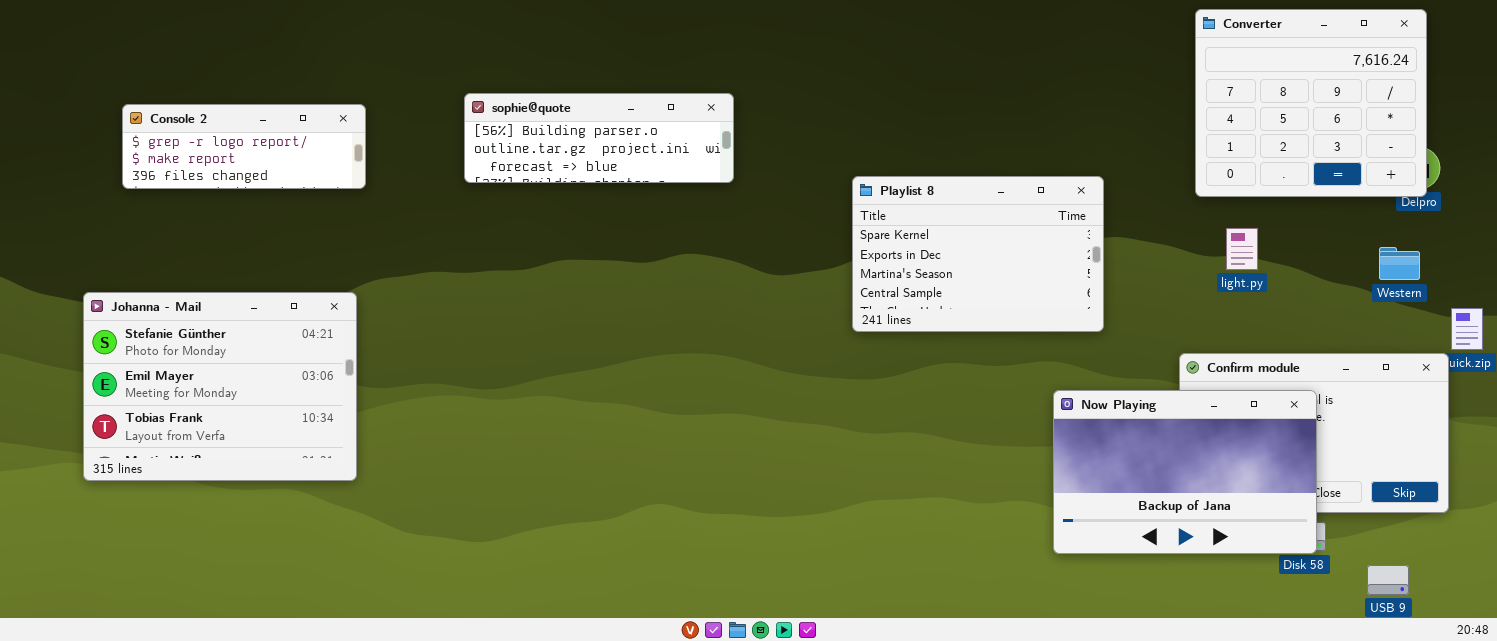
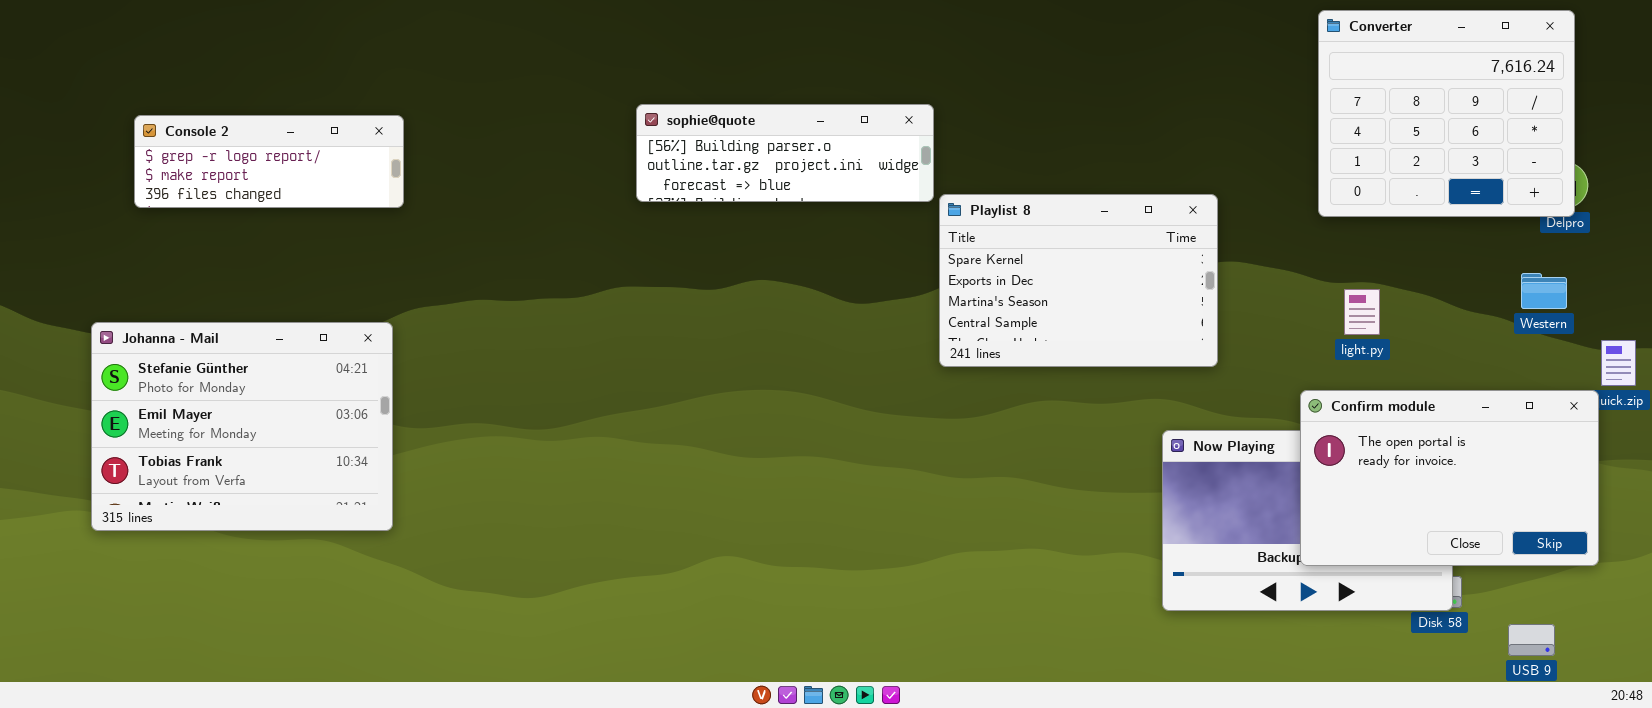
sophie@quote: [464,93,734,183] -> [636,104,934,202], moved
light.py: [1226,228,1258,270] -> [1344,289,1380,335], moved
Confirm module: [1179,353,1449,513] -> [1300,390,1599,566], raised

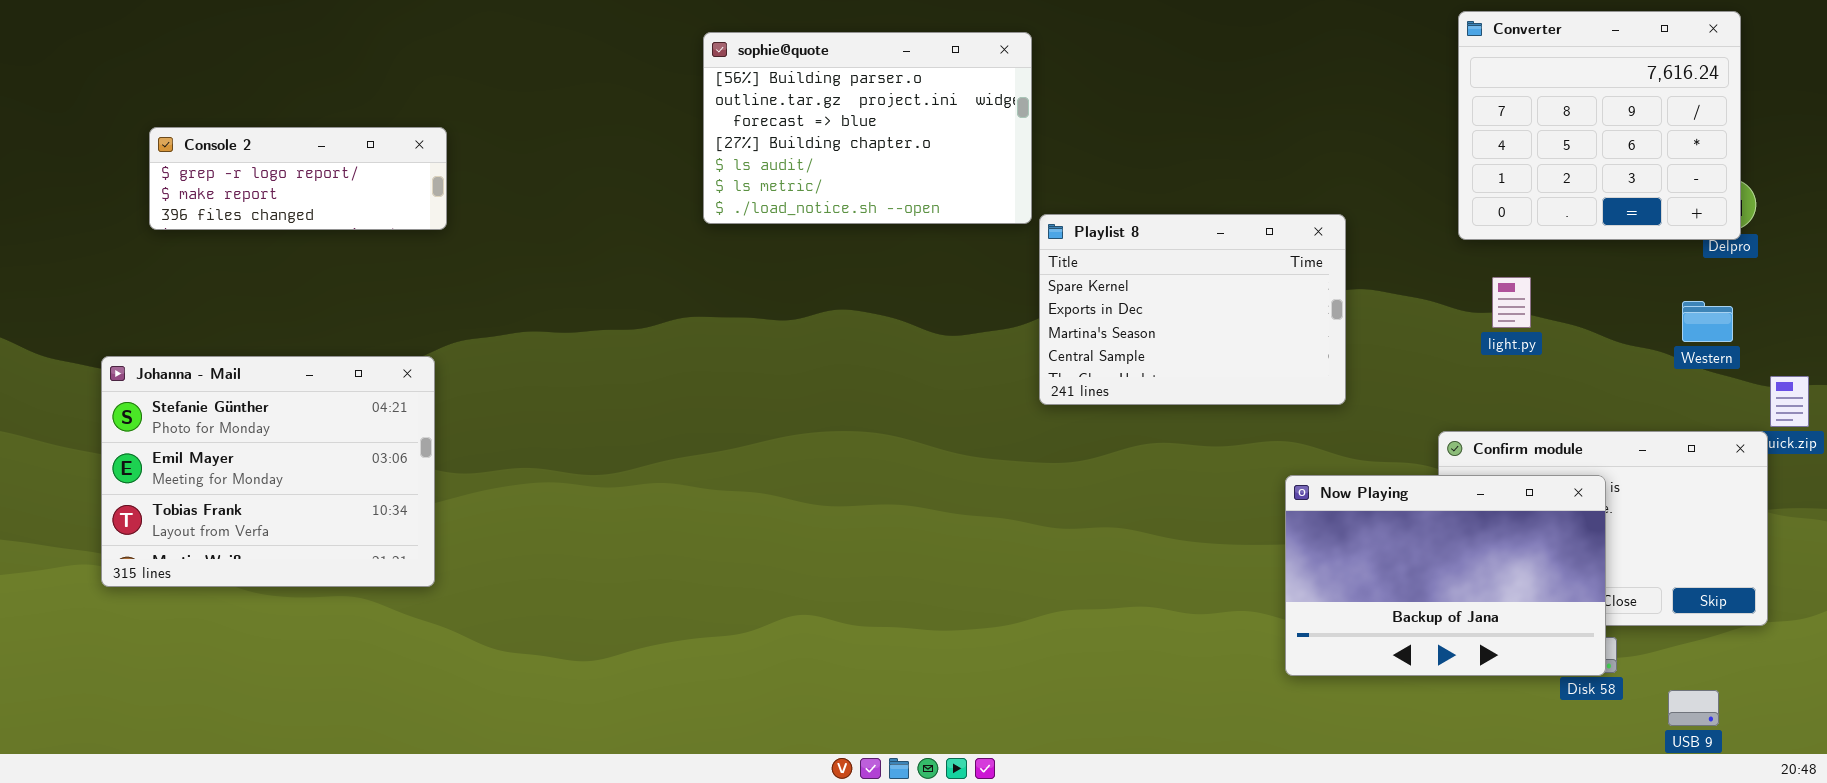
sophie@quote: [636,104,934,202] -> [703,32,1032,224], resized
light.py: [1344,289,1380,335] -> [1492,277,1531,328], moved
Now Playing: [1162,430,1453,611] -> [1285,475,1606,676], raised

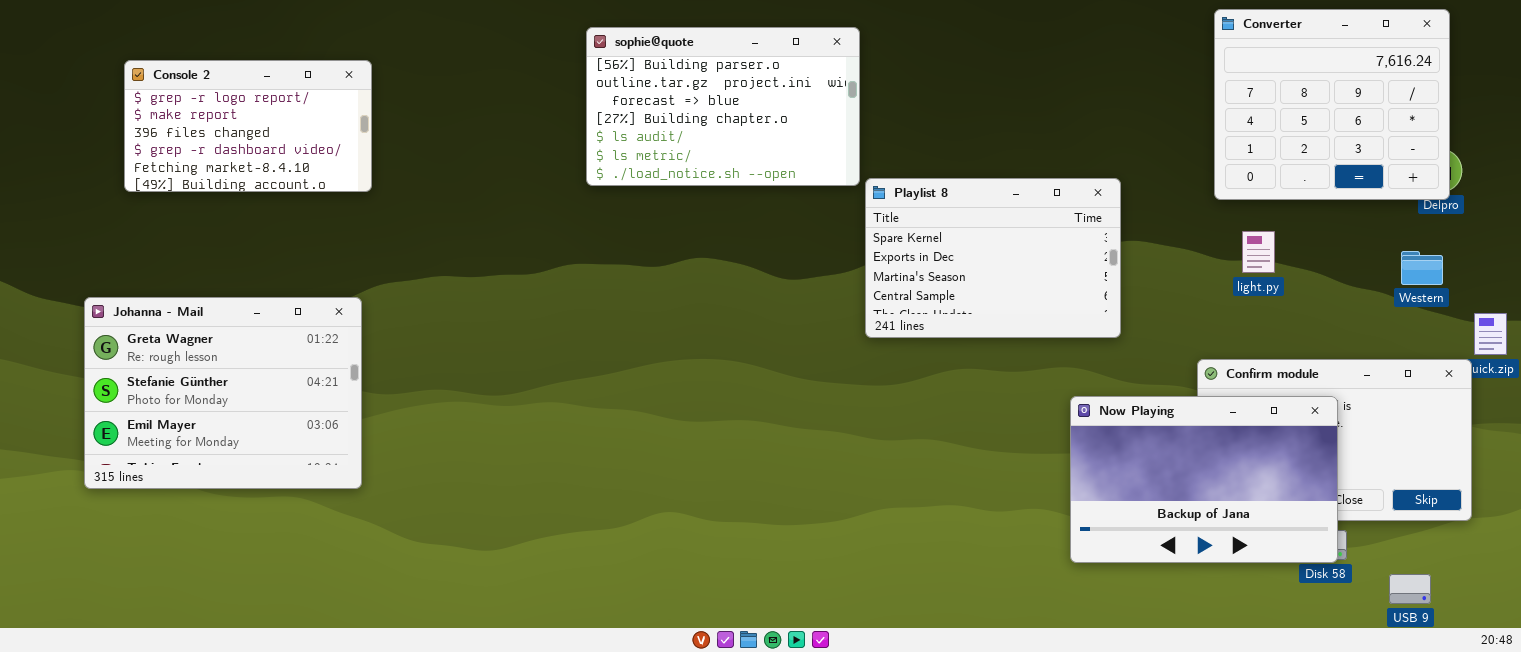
Console 2: [149,127,447,230] -> [124,60,372,192], resized
Johanna - Mail: [101,356,435,587] -> [84,297,362,489], scrolled up 1 row

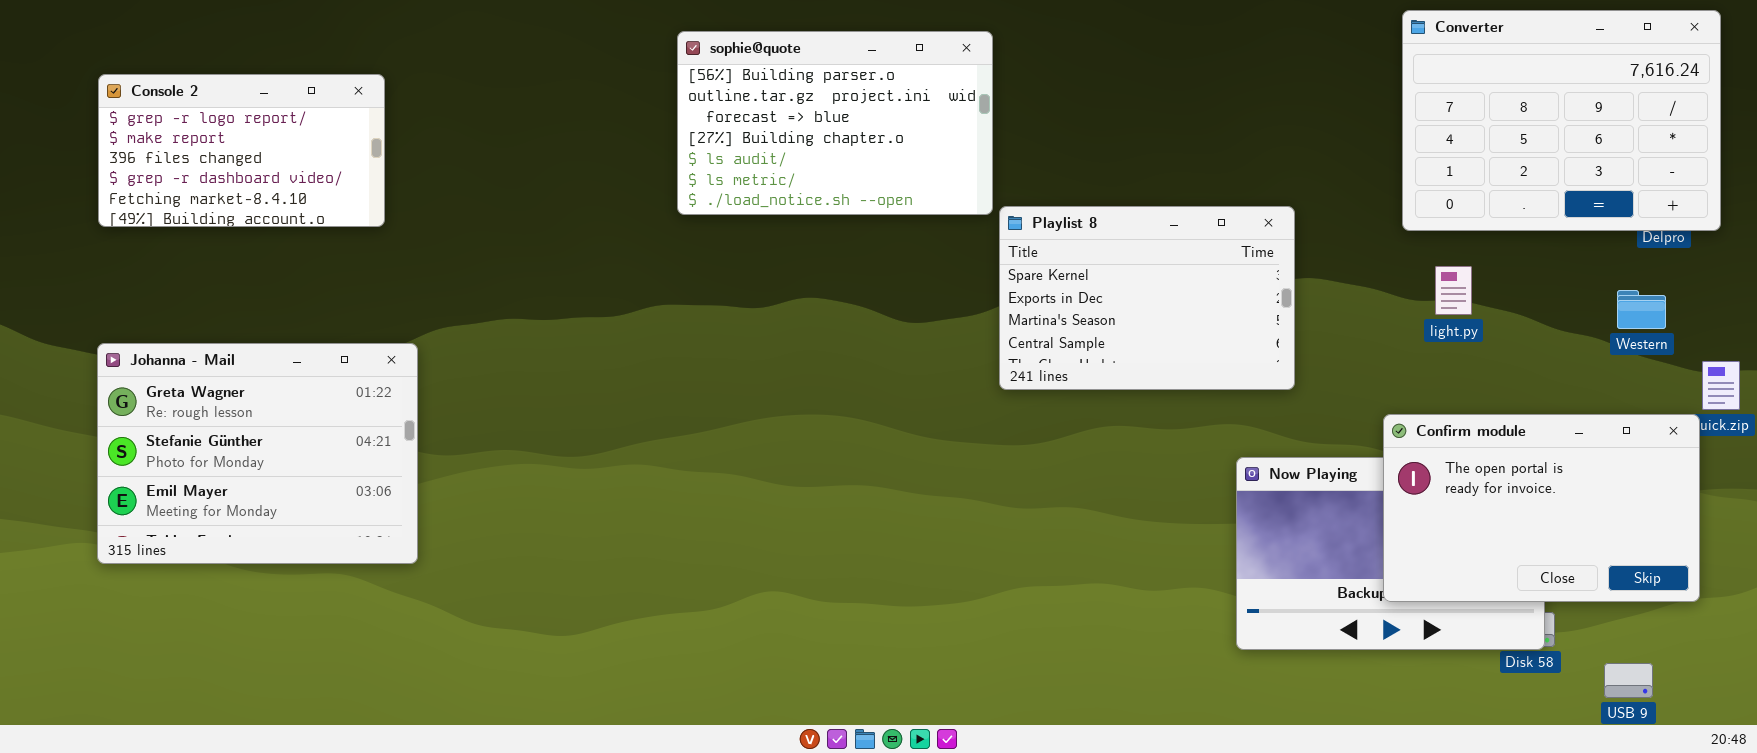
Converter: [1214,9,1450,200] -> [1402,10,1721,231], resized
Console 2: [124,60,372,192] -> [98,74,385,227], moved
Confirm module: [1197,359,1472,521] -> [1383,414,1700,602], raised

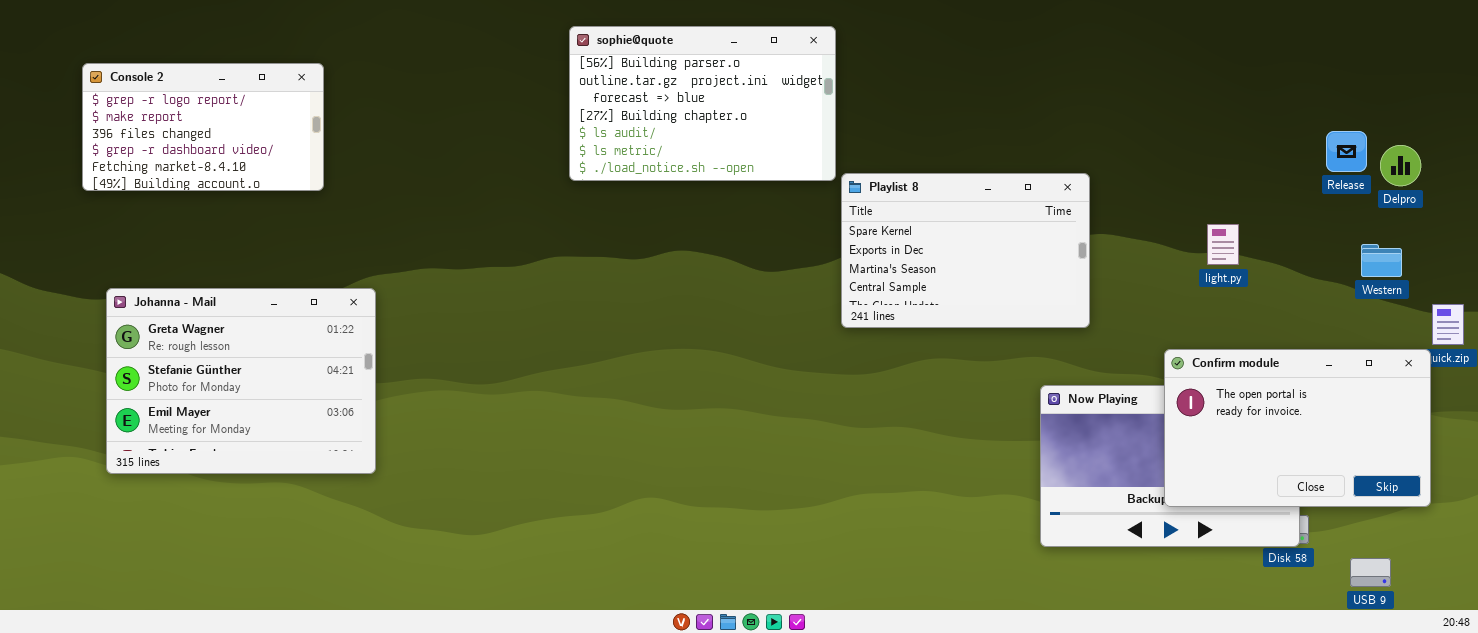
Converter: [1402,10,1721,231] -> none, closed
Johanna - Mail: [97,343,418,564] -> [106,288,376,474], moved

